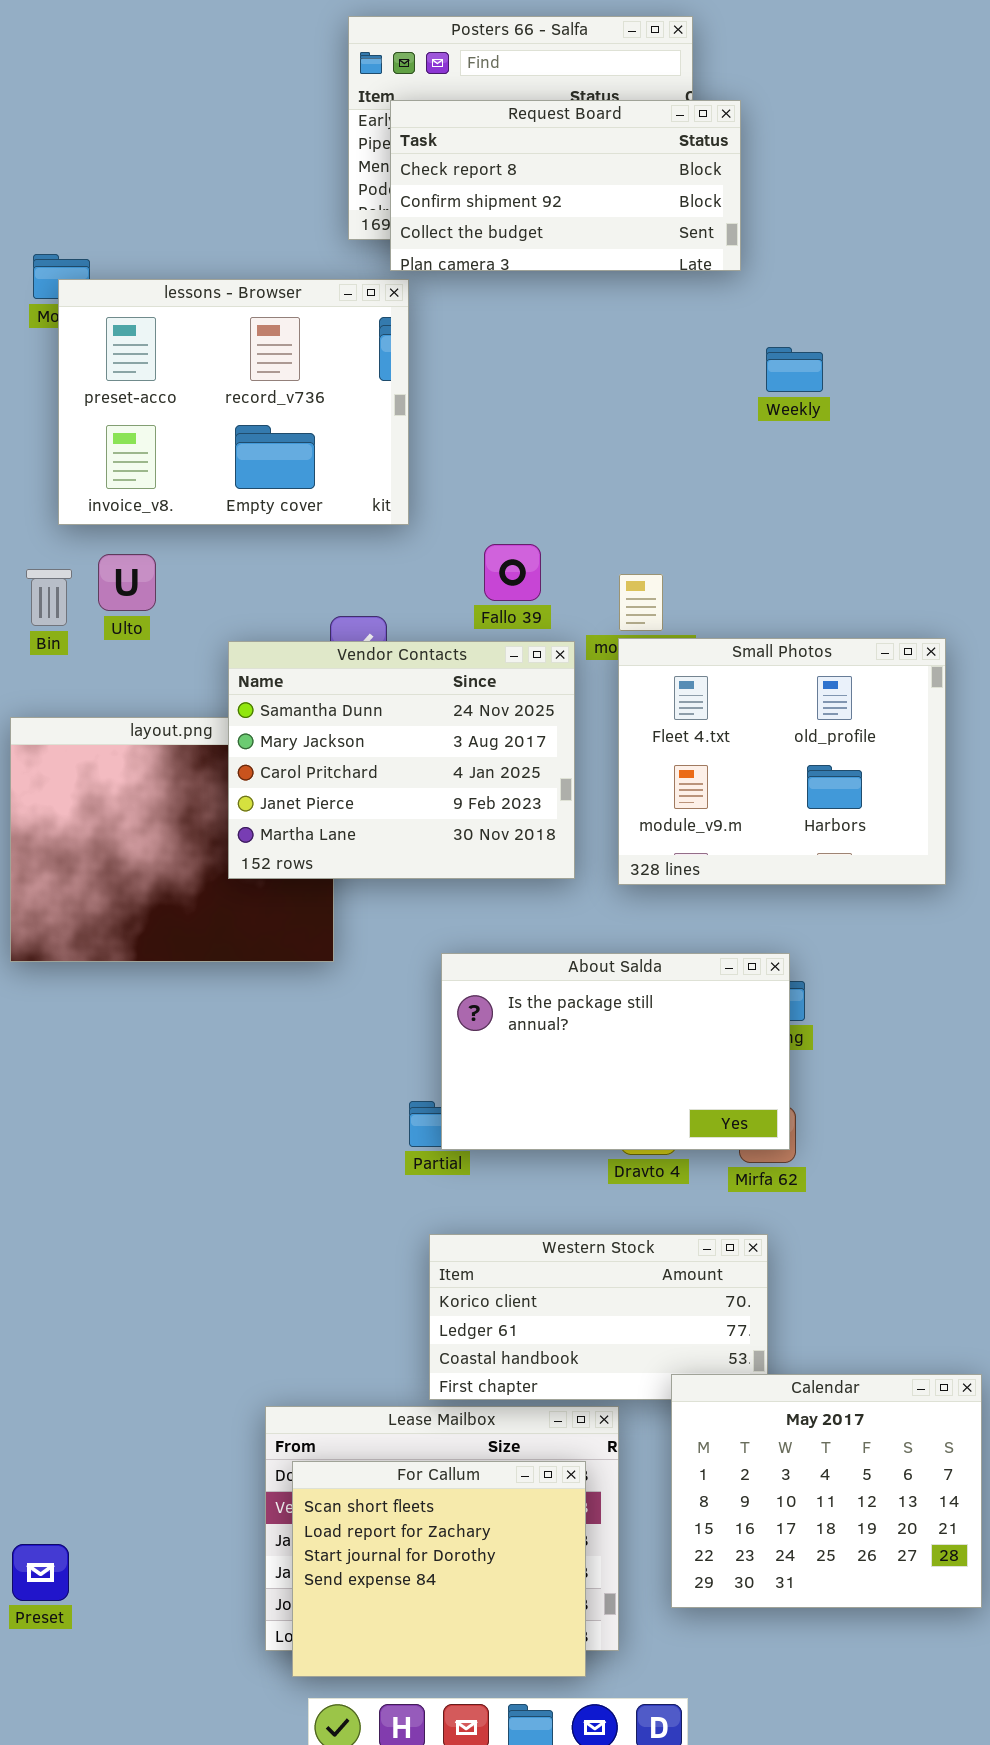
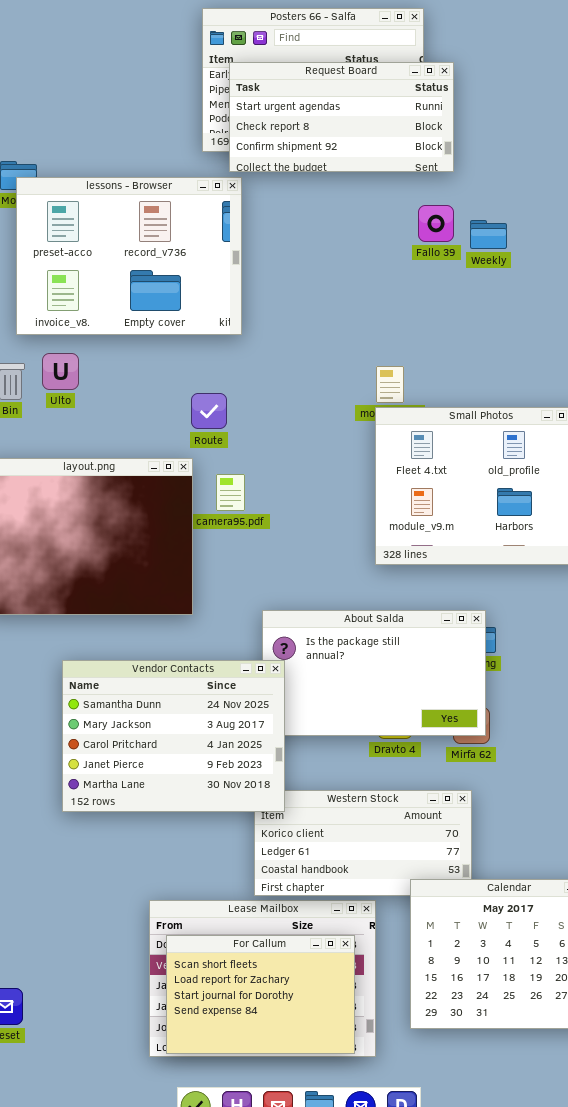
Request Board: [390,100,741,271] -> [229,62,454,172], scrolled up 1 row
Fallo 39: [484,544,541,601] -> [418,205,454,242], moved
Vendor Contacts: [228,641,575,879] -> [62,660,285,812], moved
For Callum: [292,1461,586,1677] -> [166,935,355,1054], resized

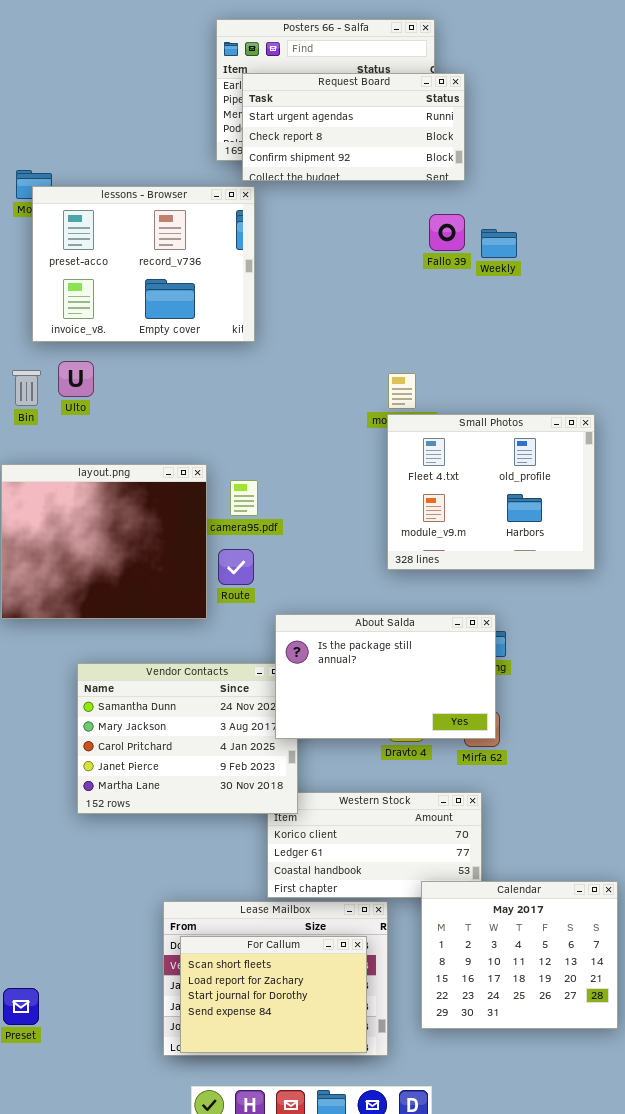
Route: [191,393,227,429] -> [218,549,254,585], moved
About Salda: [262,610,486,736] -> [275,614,496,739], raised

